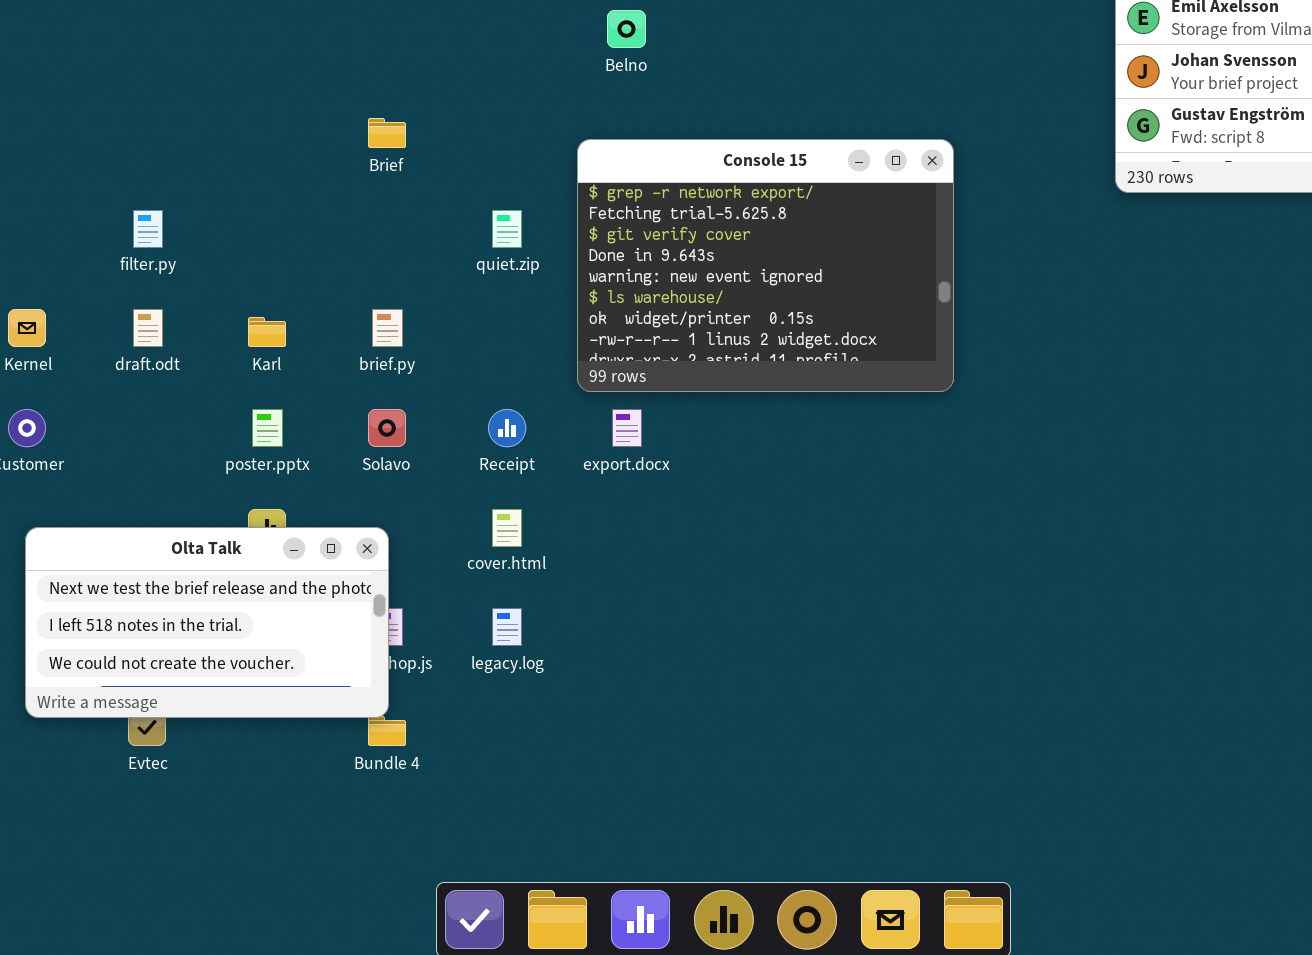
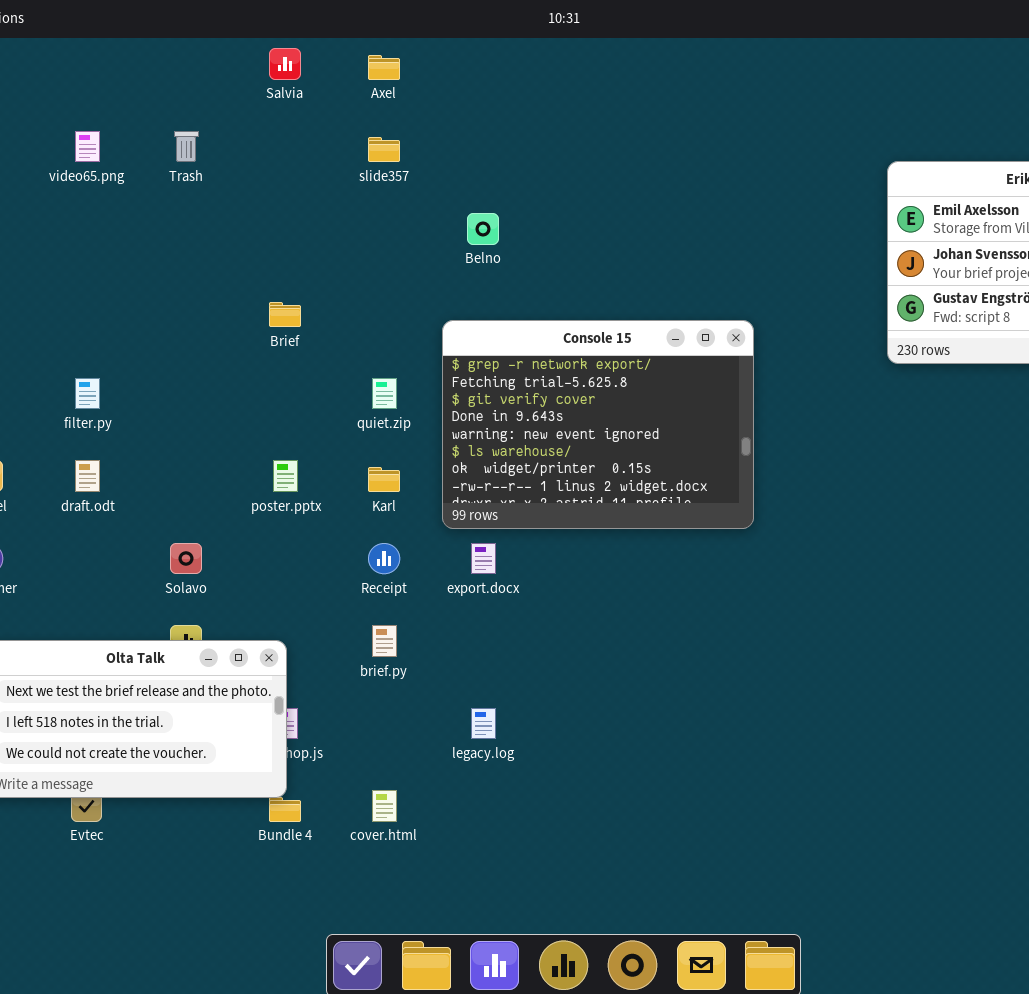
brief.py: [372,309,403,347] -> [372,625,397,657], moved
Karl: [248,317,286,347] -> [368,467,400,492], moved
poster.pptx: [252,409,283,447] -> [273,460,298,492], moved
Solavo: [368,409,406,447] -> [170,543,202,574], moved
cover.html: [492,509,522,547] -> [372,790,397,822], moved
legacy.log: [492,608,522,646] -> [471,708,496,739], moved

